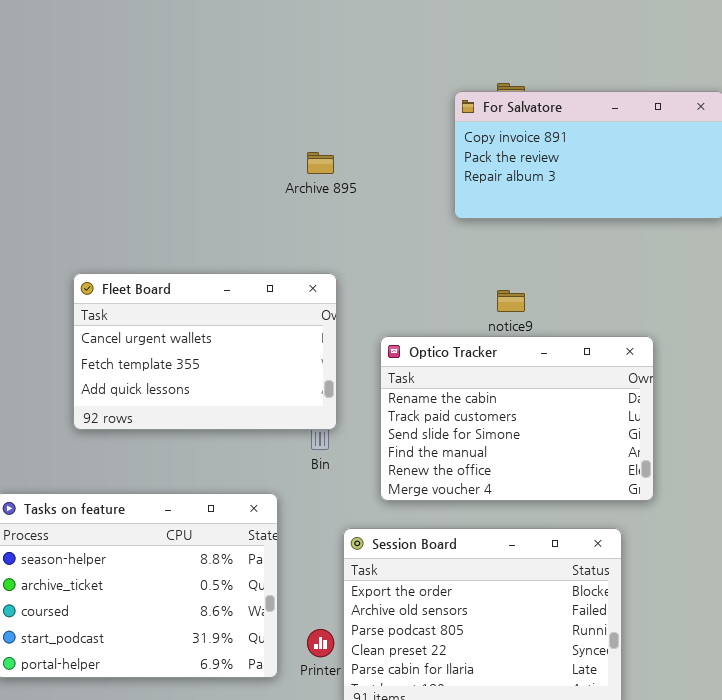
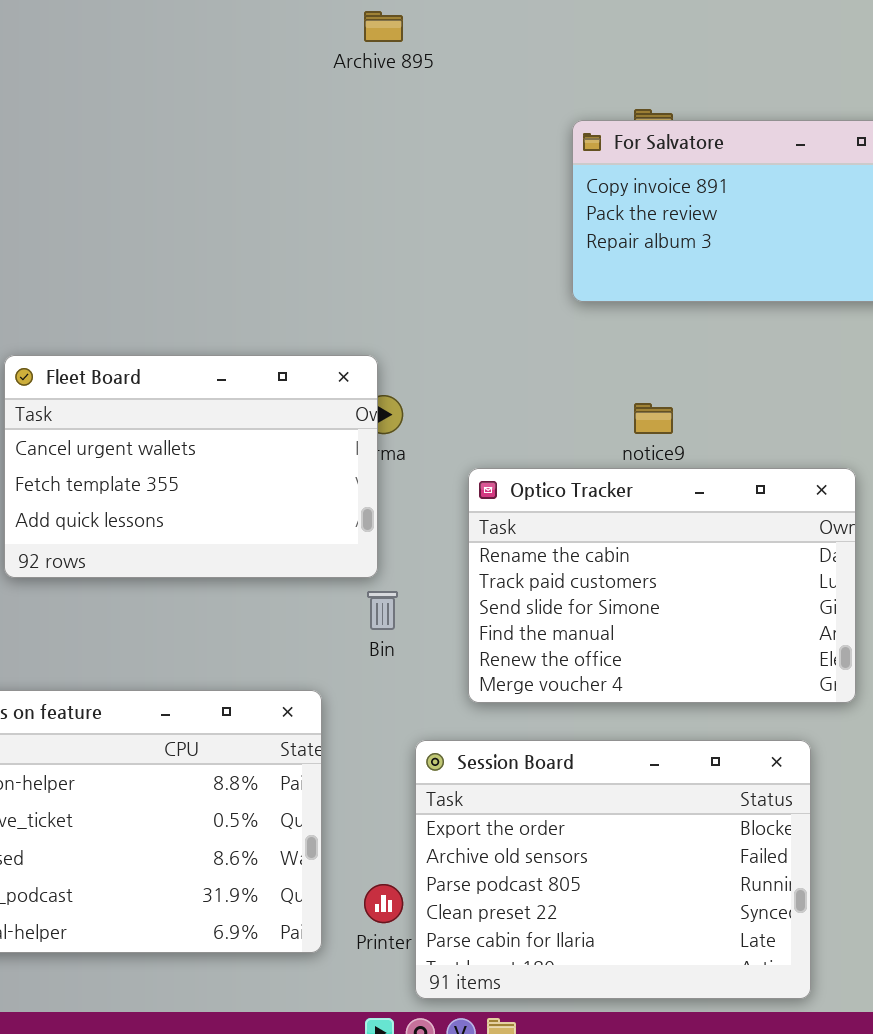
Archive 895: [307,152,334,174] -> [364,11,403,42], moved
Fleet Board: [73,273,337,430] -> [4,355,378,578], moved

